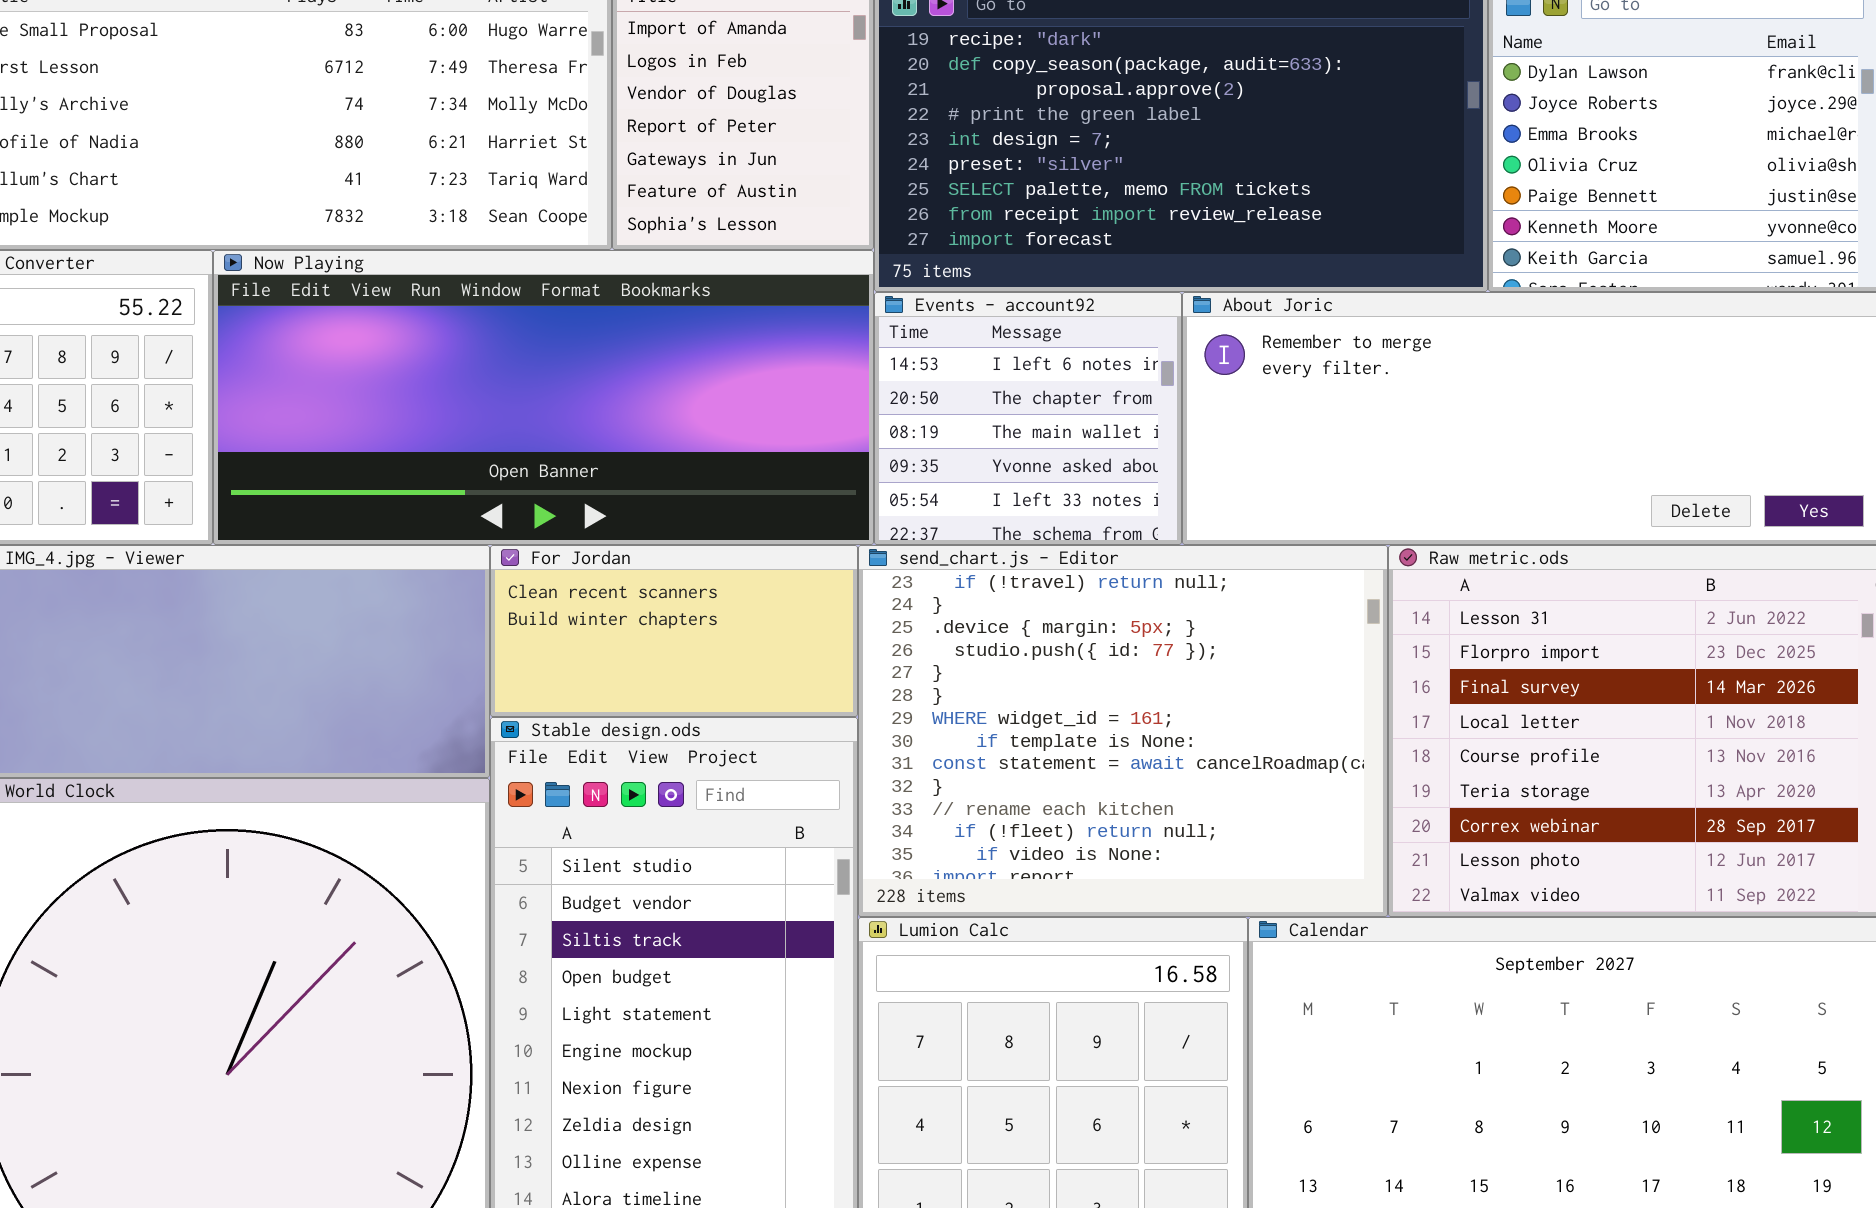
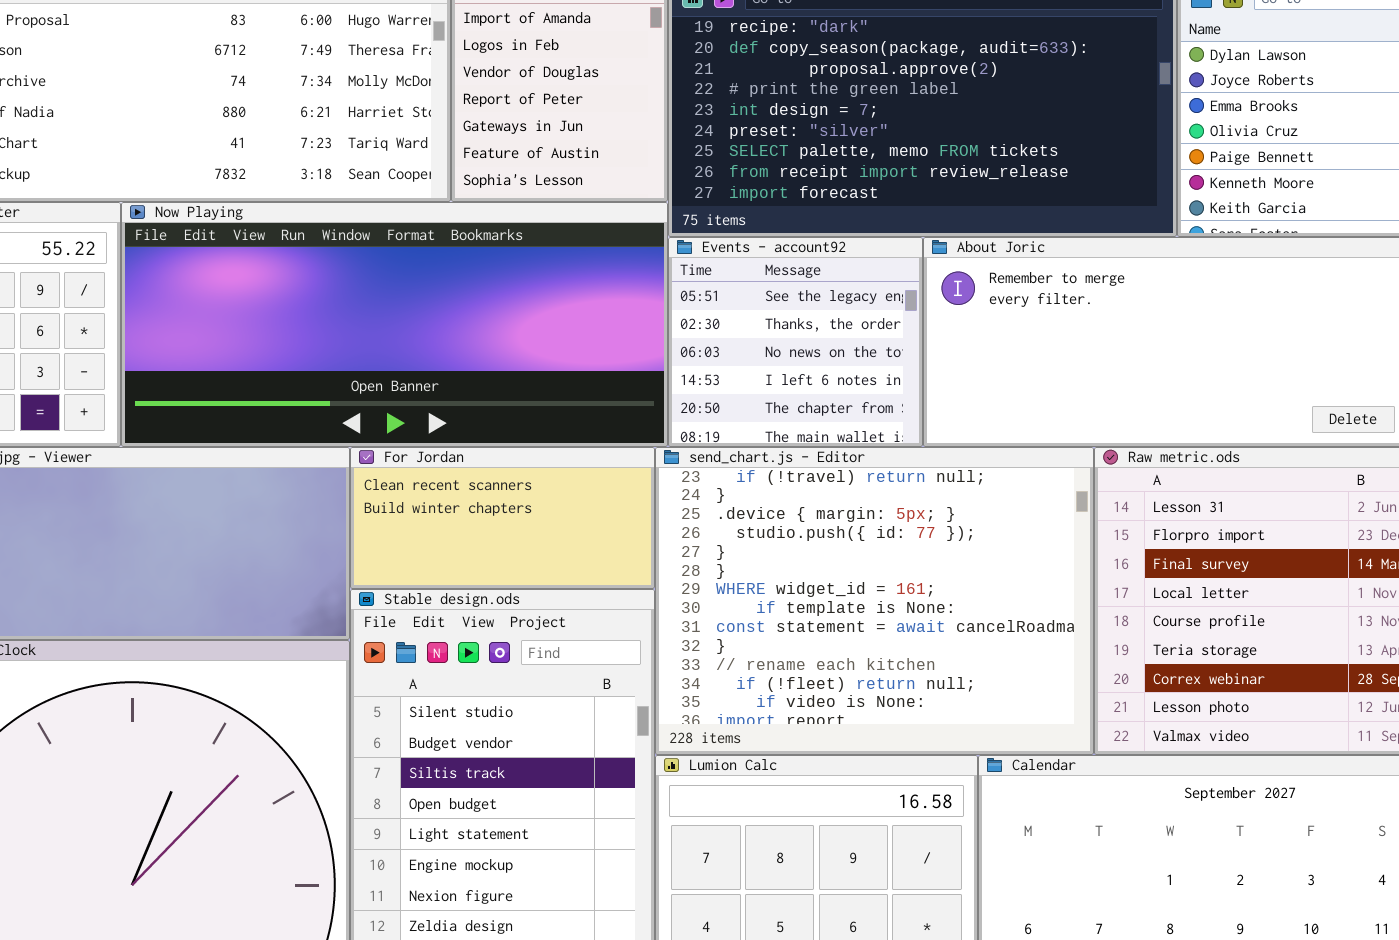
Events - account92: [874,292,1182,545] -> [668,237,923,447], scrolled up 3 rows

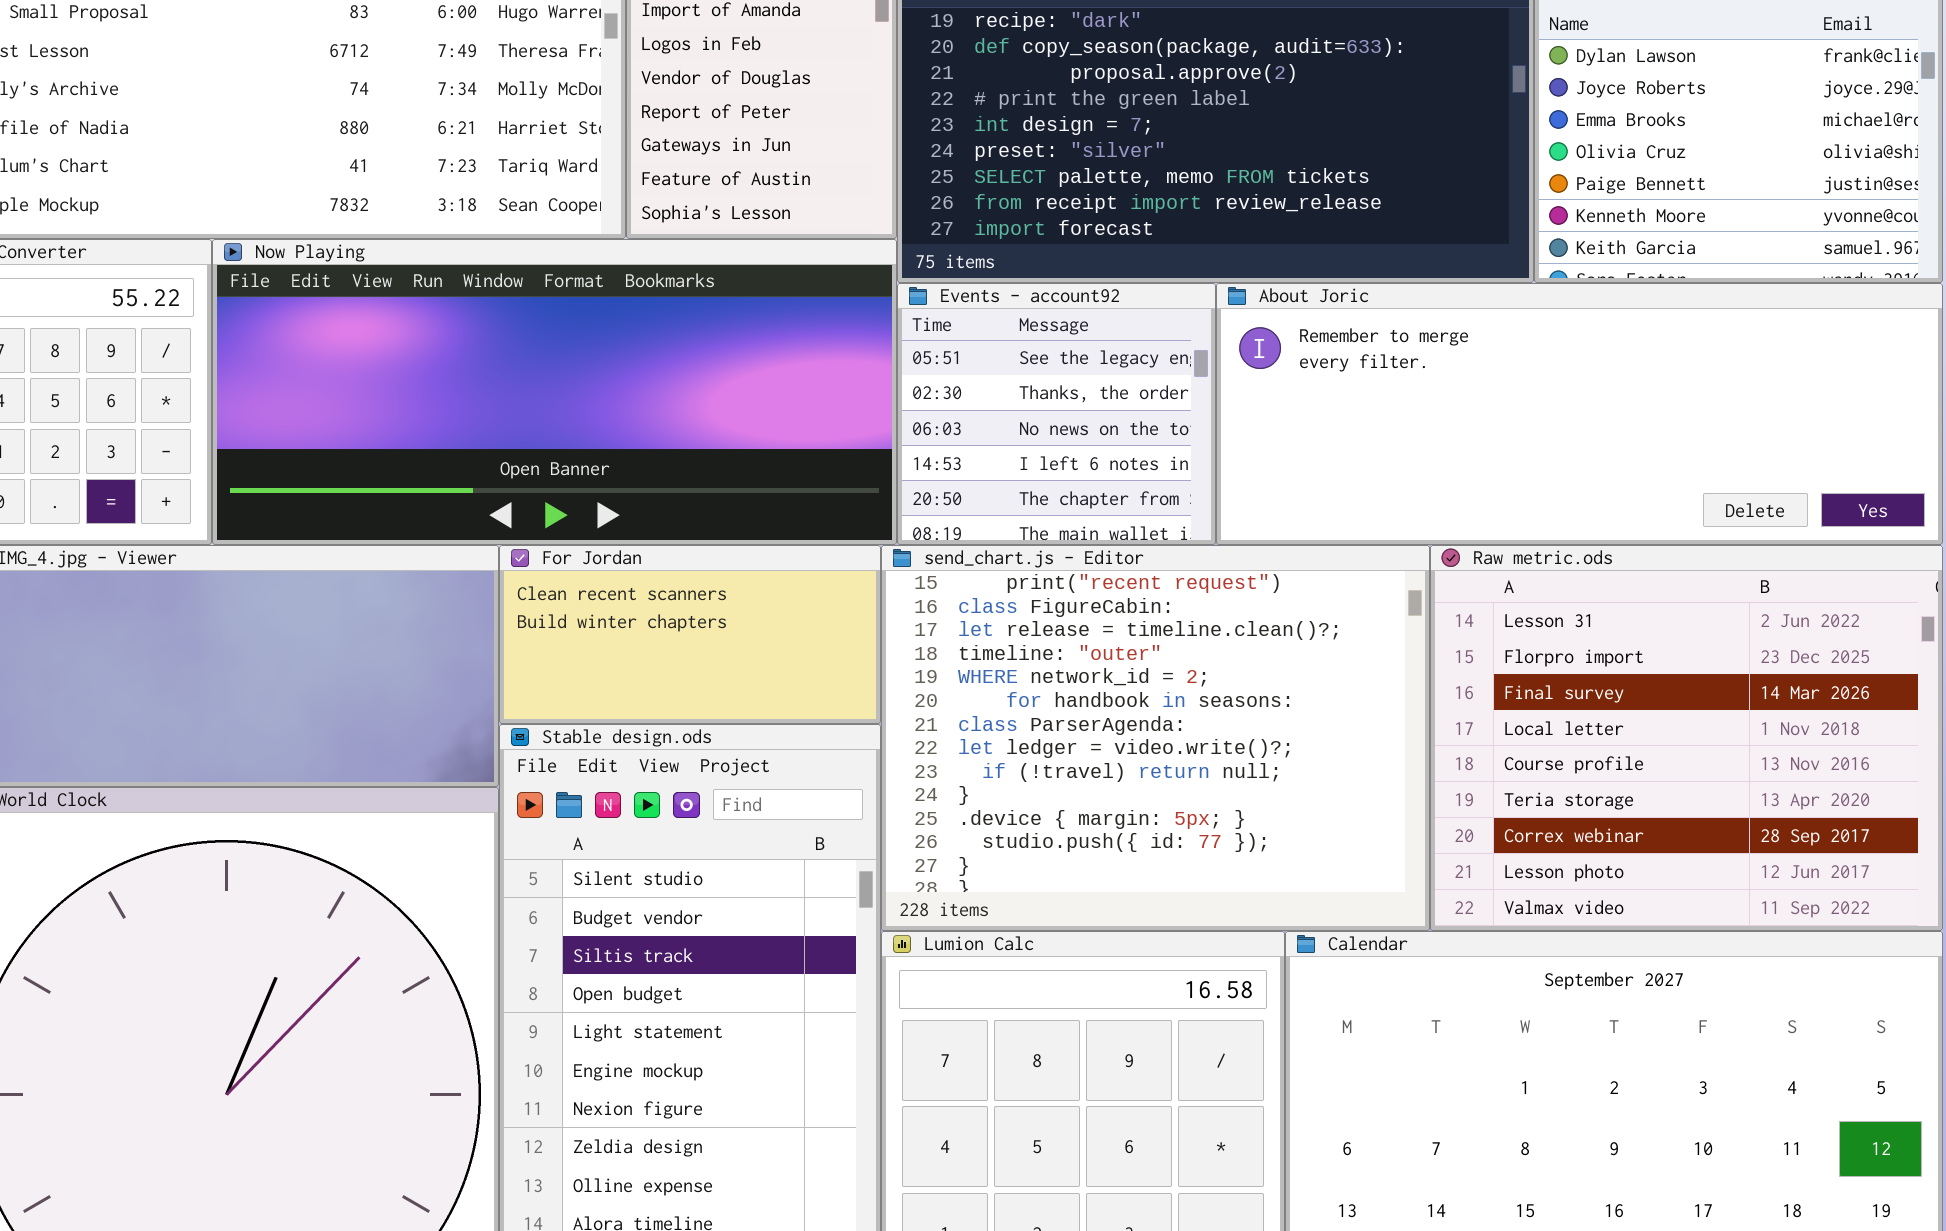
send_chart.js - Editor: [655,447,1094,755] -> [881,545,1430,931], scrolled up 8 rows

